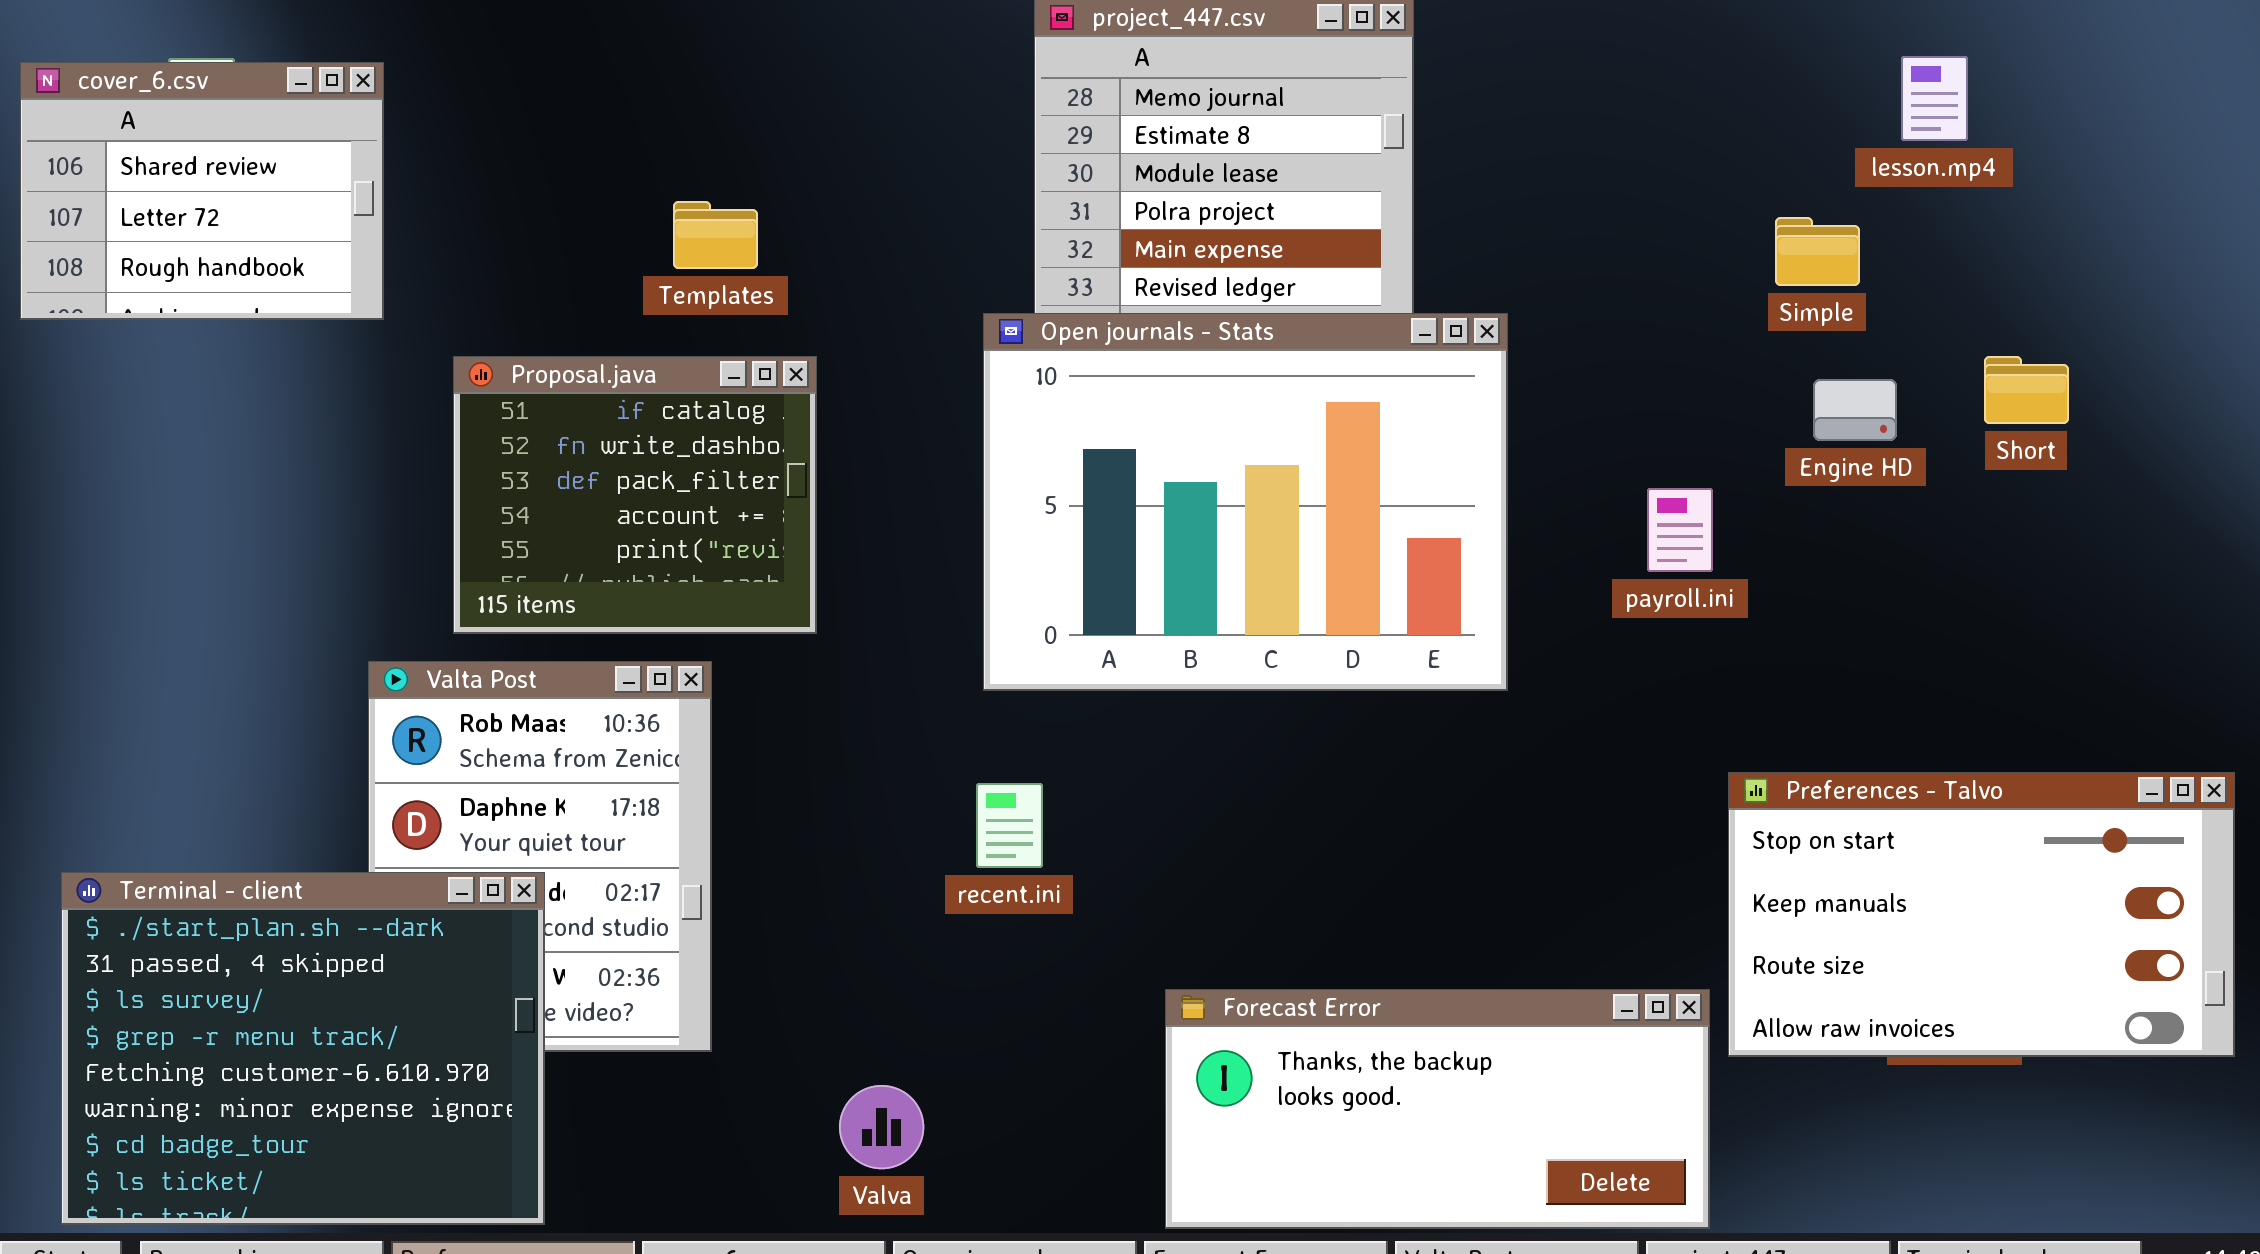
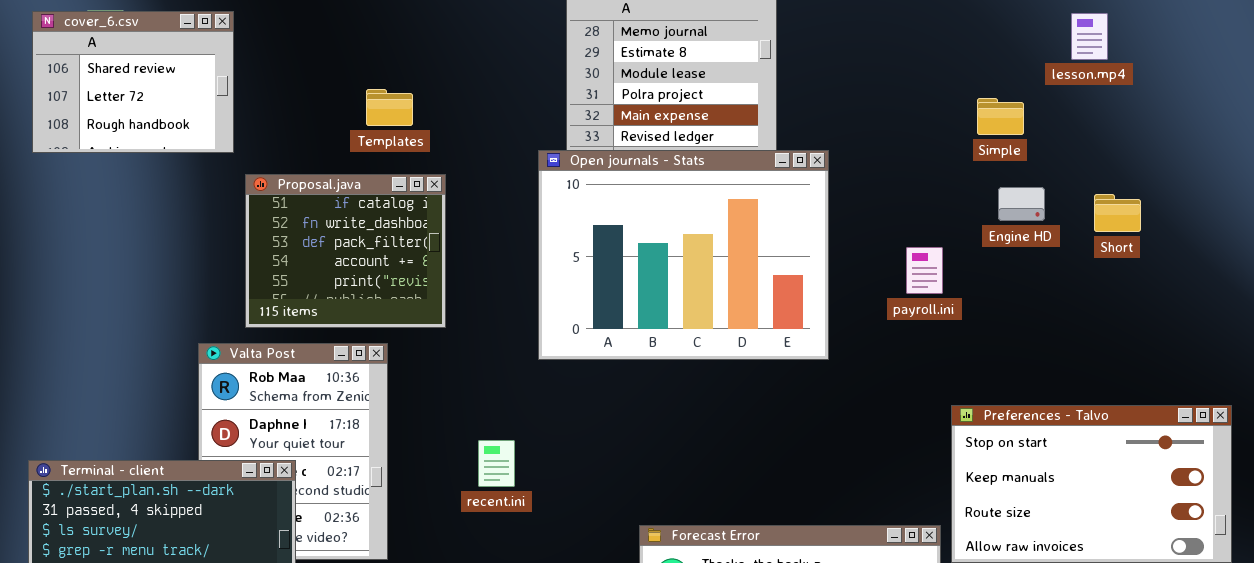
lesson.mp4: [1901,56,1968,141] -> [1071,13,1108,60], moved
cover_6.csv: [20,62,384,320] -> [32,11,234,153], moved
Short: [1984,356,2069,424] -> [1094,194,1141,232], moved
recent.ini: [976,783,1043,868] -> [478,440,515,487], moved

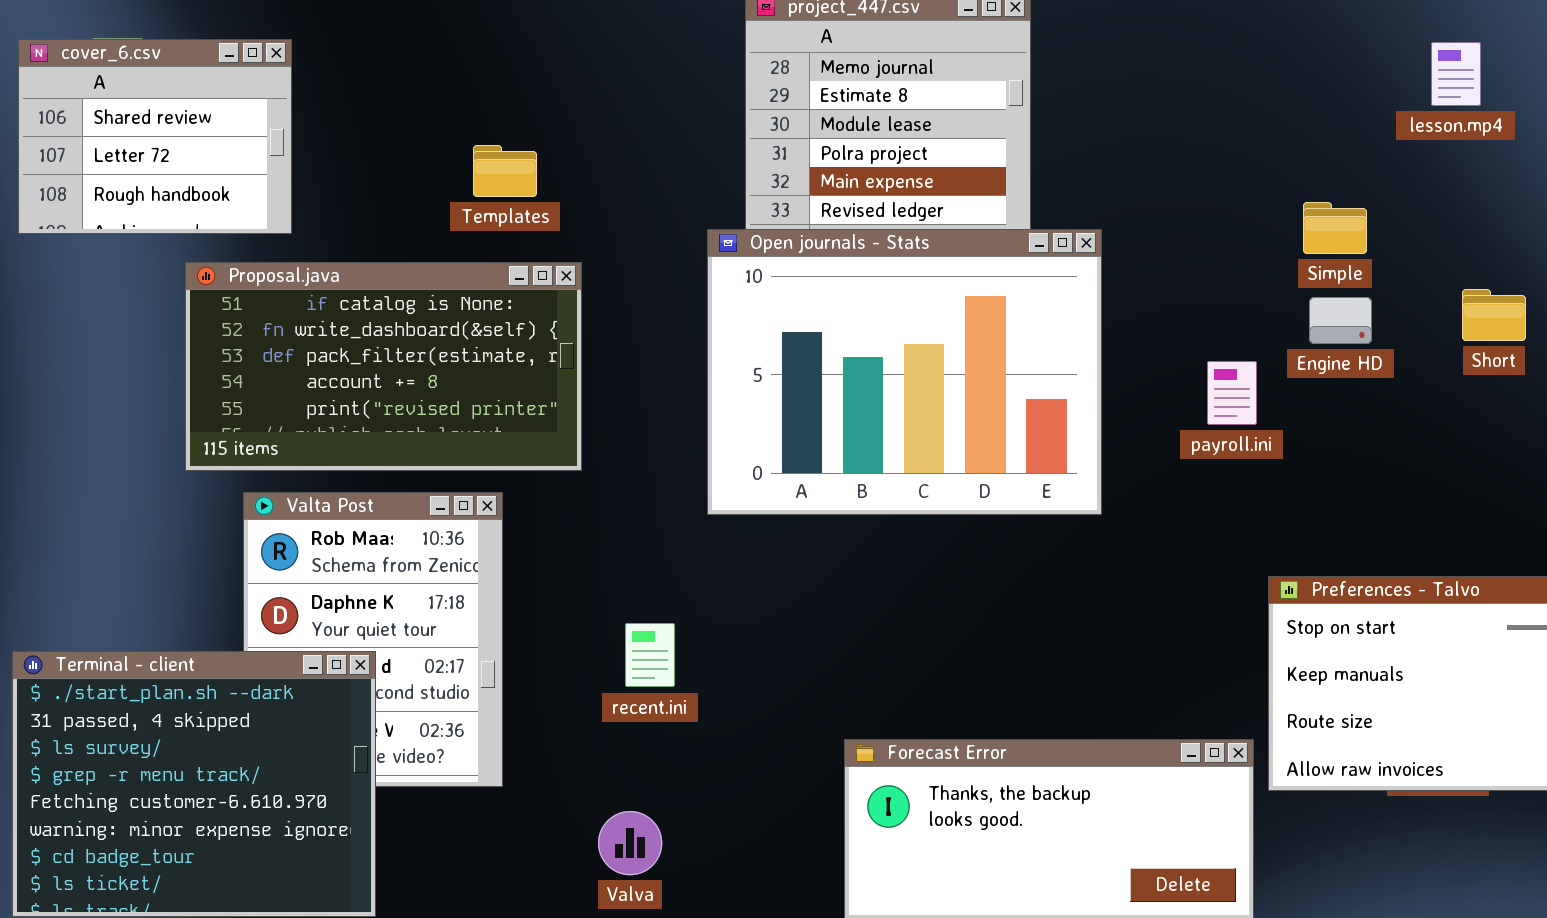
Simple: [977,98,1024,135] -> [1303,202,1367,254], moved
Proposal.java: [245,174,446,328] -> [185,262,582,471], resized
Engine HD: [998,187,1045,221] -> [1309,297,1372,344], moved

